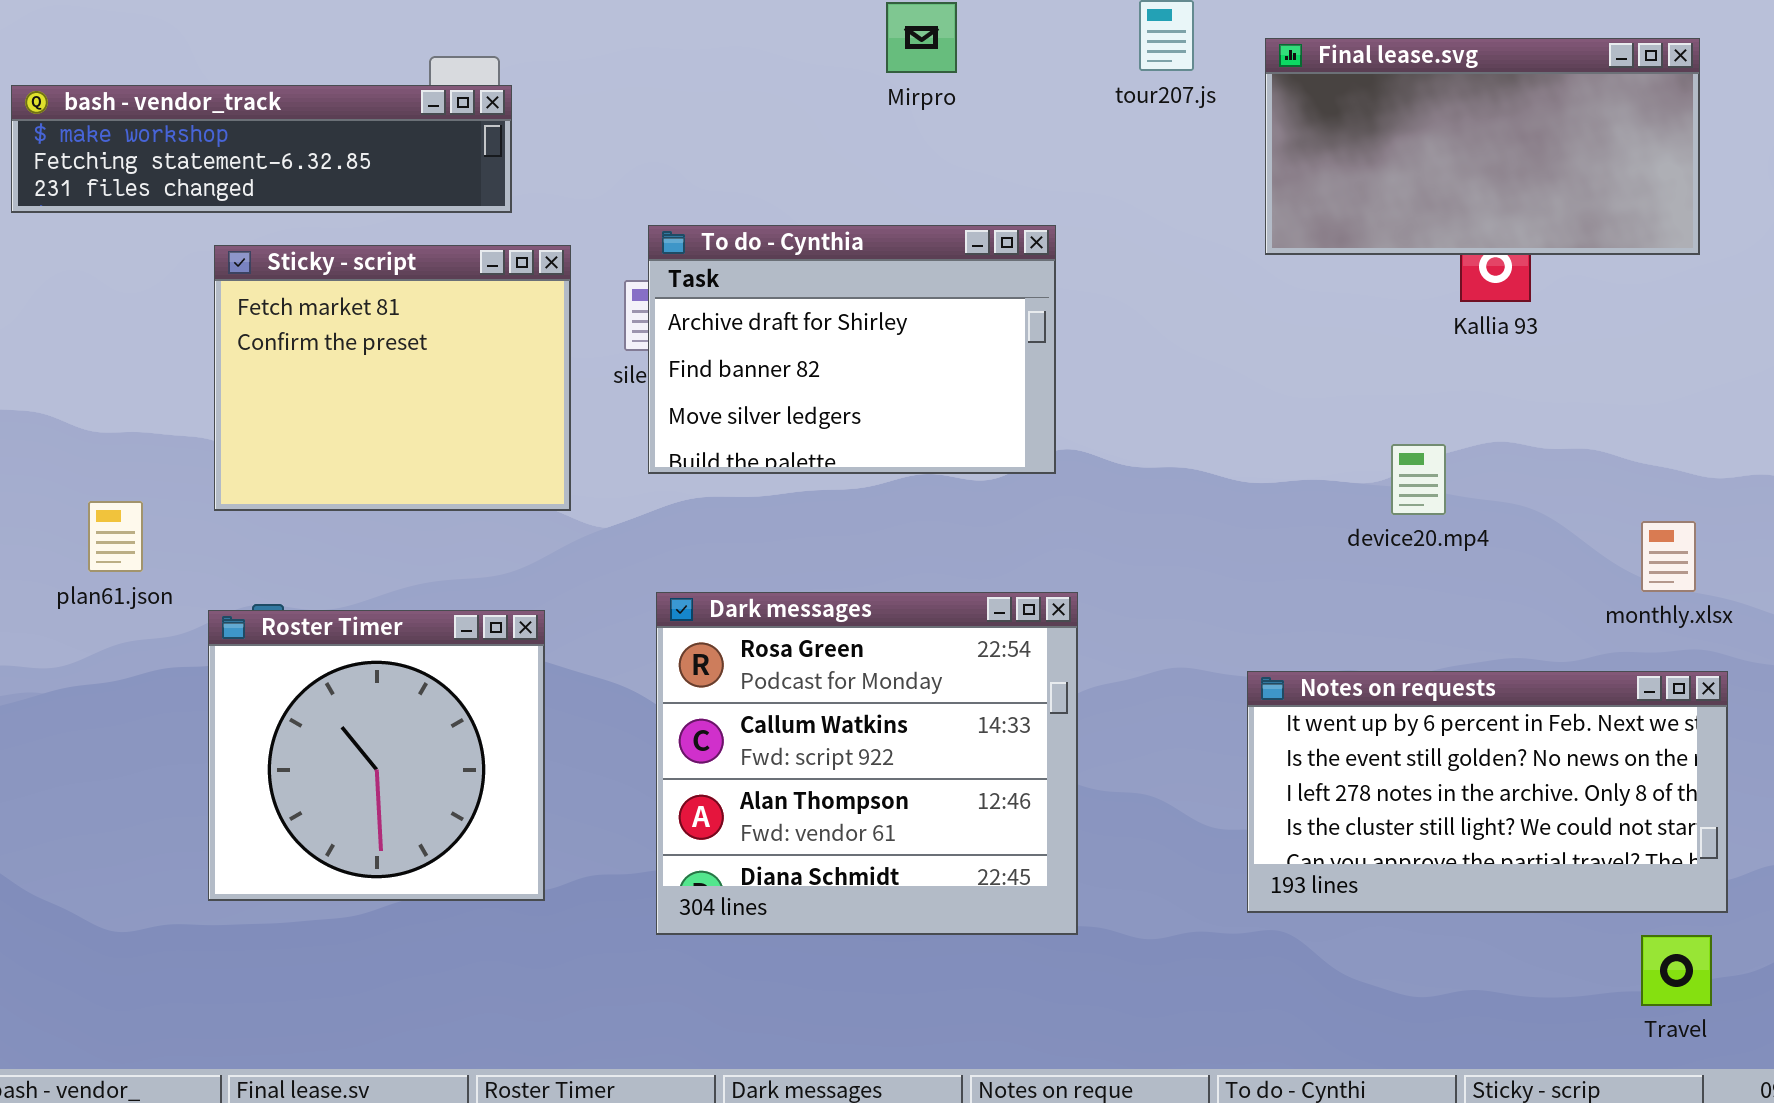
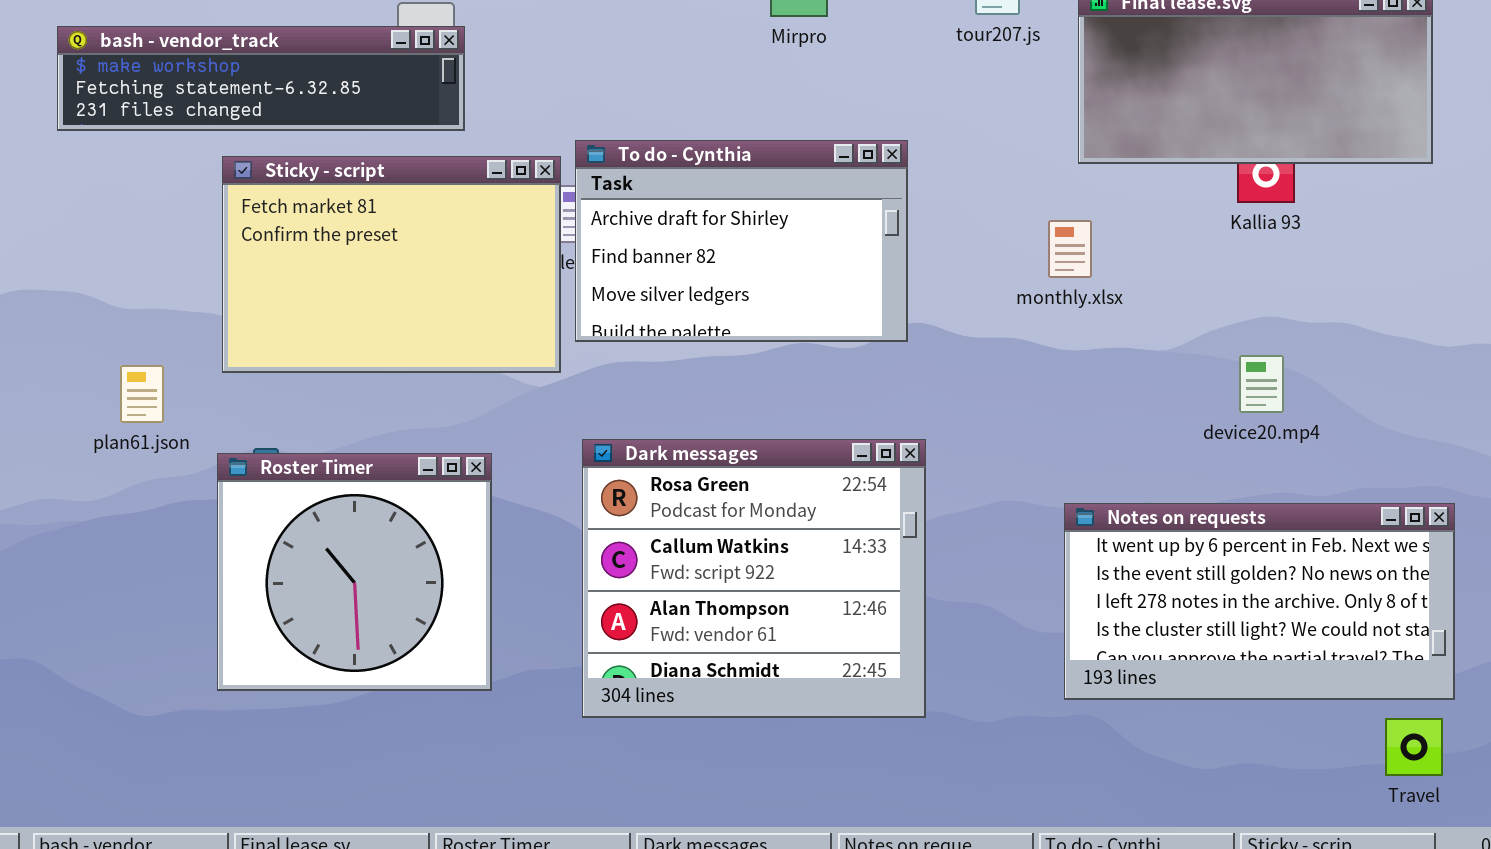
Sticky - script: [214,245,571,511] -> [222,156,561,373], resized
device20.mp4: [1391,444,1446,515] -> [1239,355,1284,413], moved
monthly.xlsx: [1641,521,1696,592] -> [1048,220,1092,278], moved

